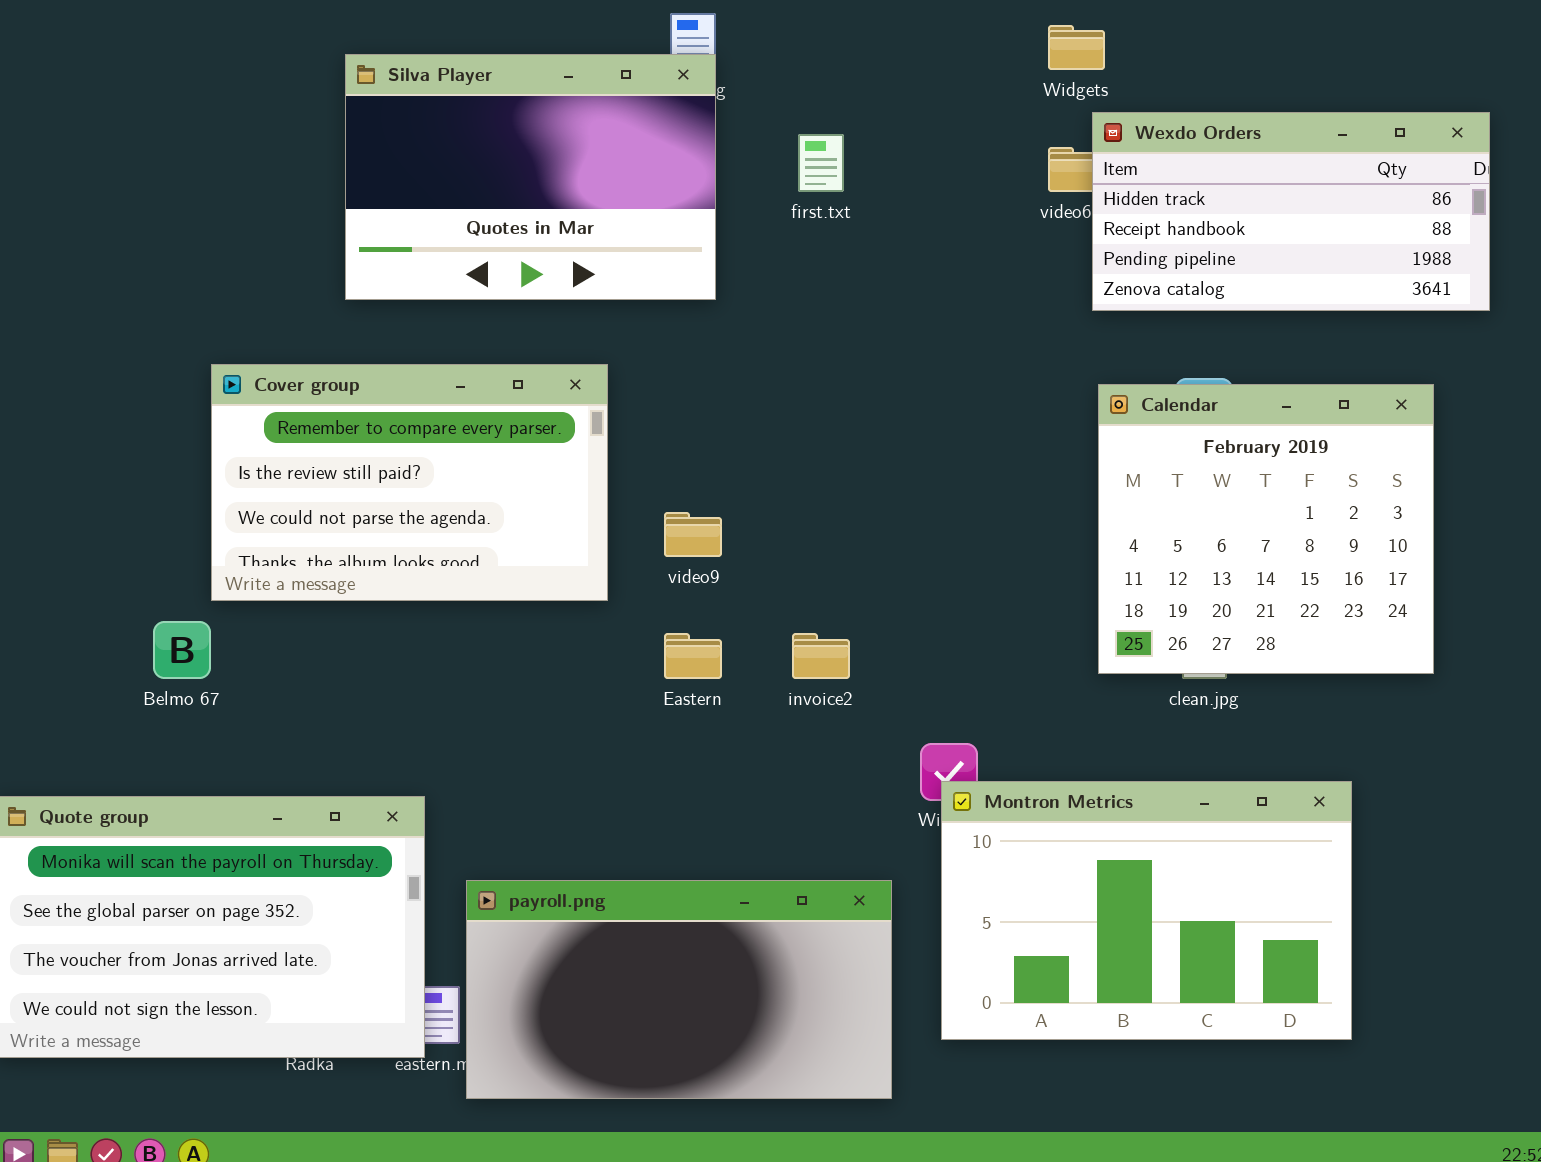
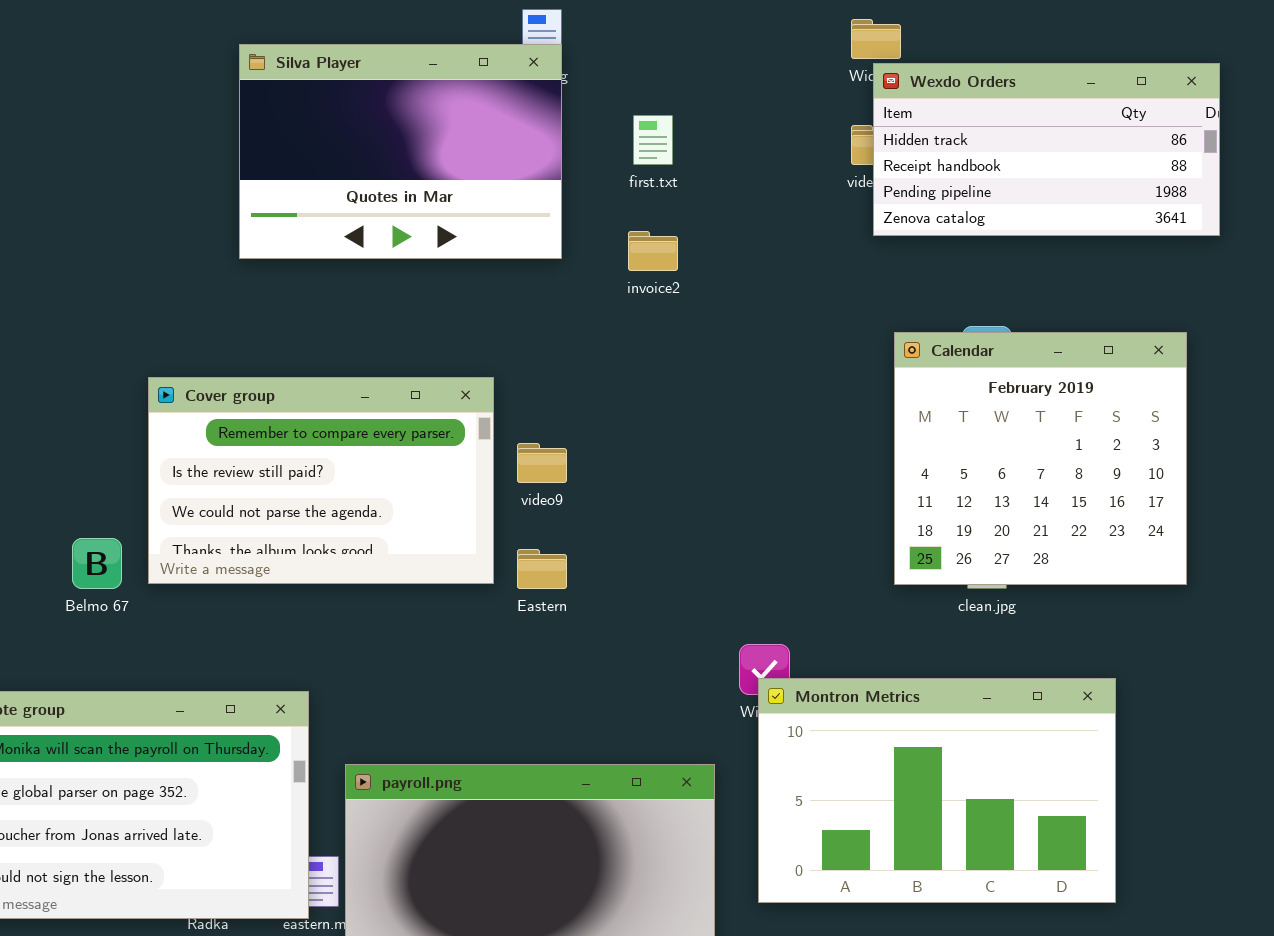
Wexdo Orders: [1092,112,1490,311] -> [873,63,1220,236], moved
Cover group: [211,364,608,601] -> [148,377,494,584], moved
invoice2: [792,633,850,679] -> [628,231,678,271], moved

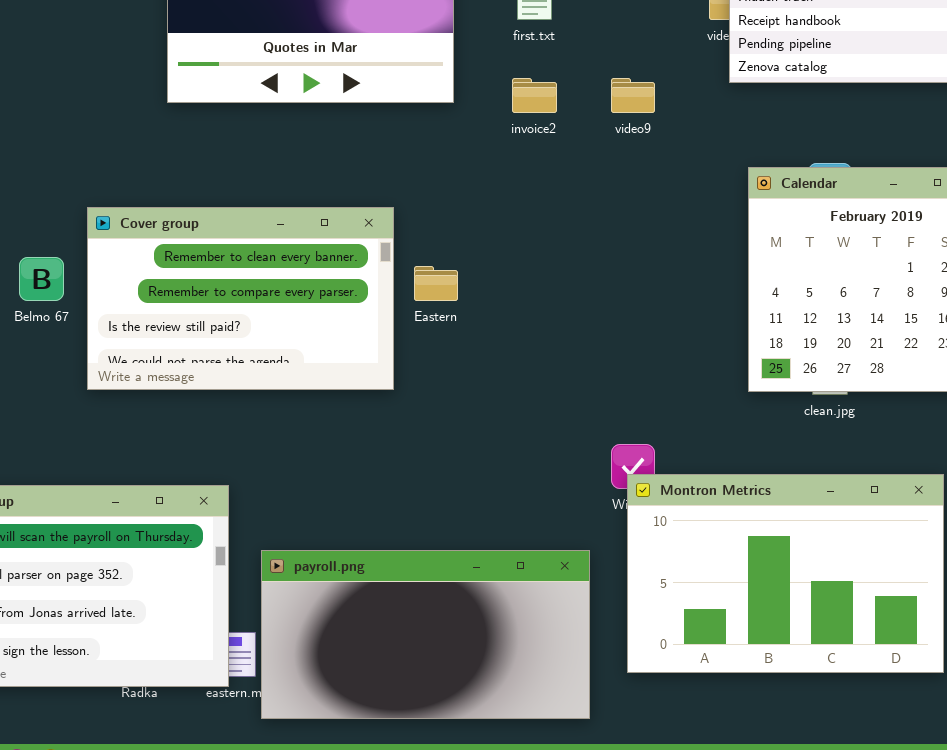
Cover group: [148,377,494,584] -> [87,207,394,390], scrolled up 1 row
video9: [517,443,567,483] -> [611,78,655,113], moved
Belmo 67: [72,538,122,589] -> [19,257,64,301], moved
Eastern: [517,549,567,589] -> [414,266,458,301], moved

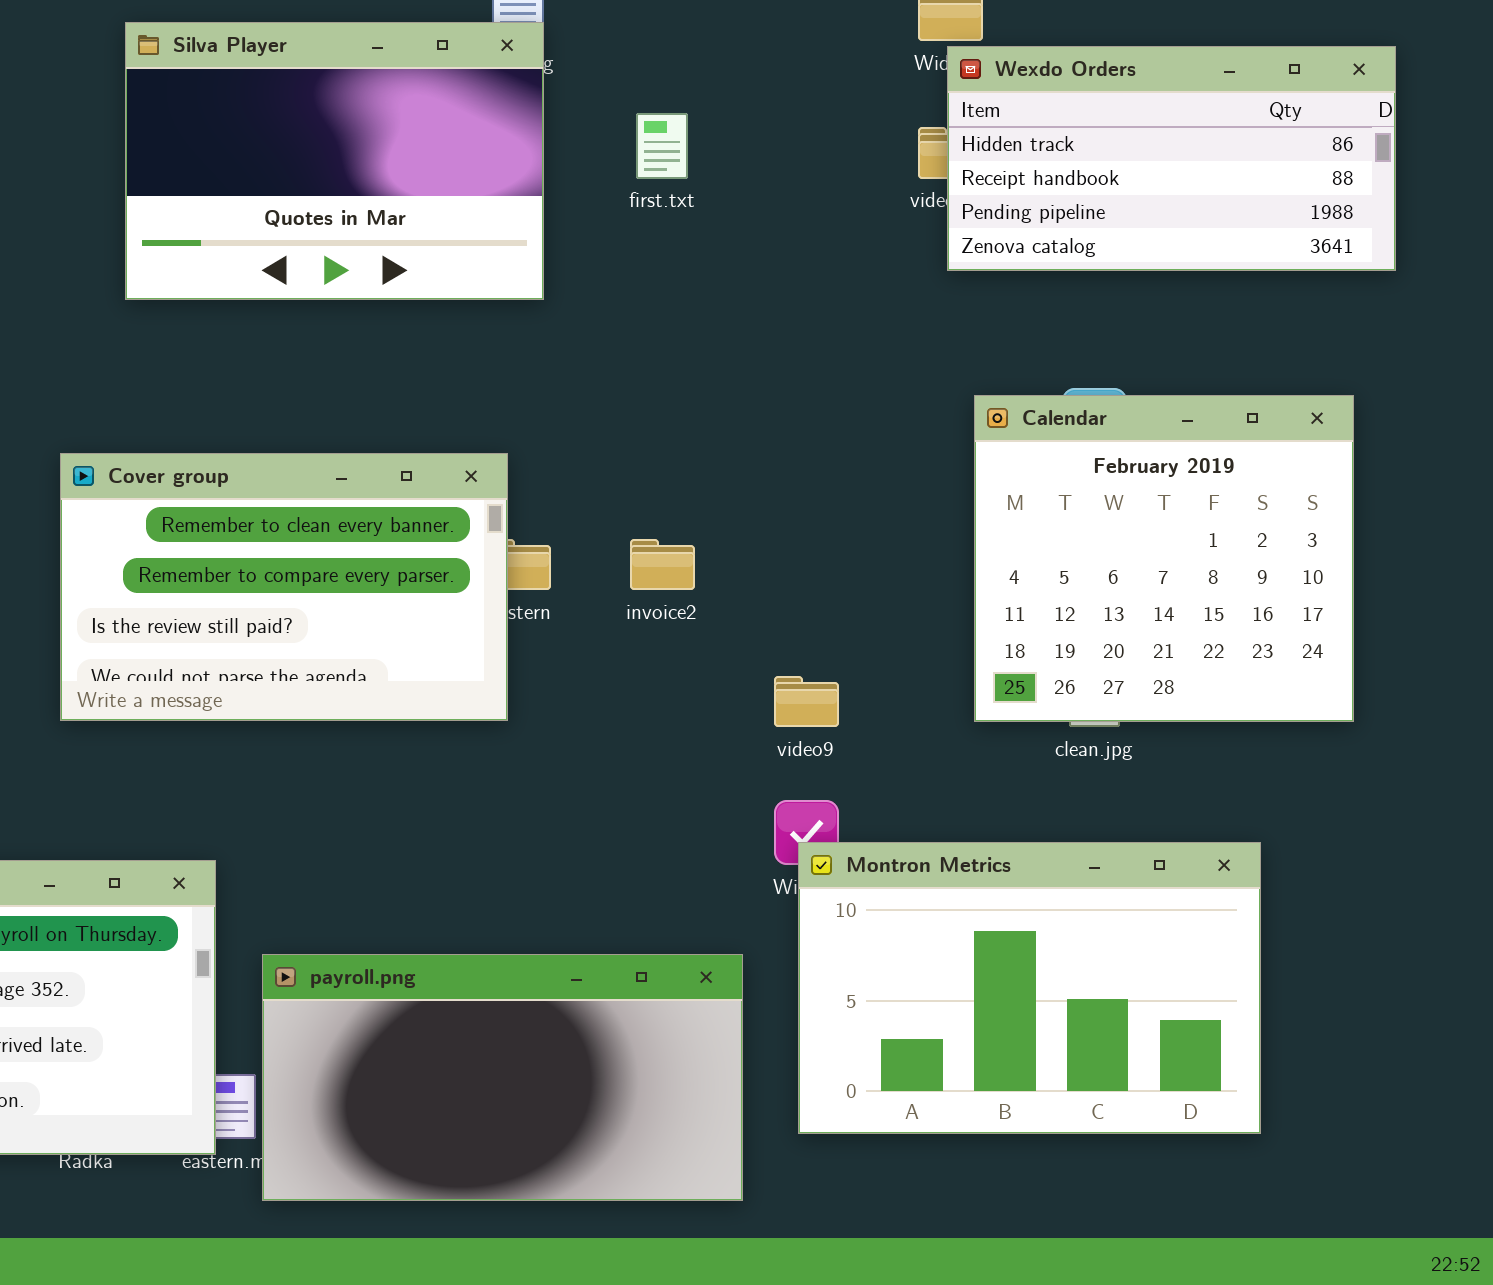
invoice2: [512,78,557,113] -> [630,539,695,590], moved
video9: [611,78,655,113] -> [774,676,839,727], moved
Cover group: [87,207,394,390] -> [60,453,508,721], moved

